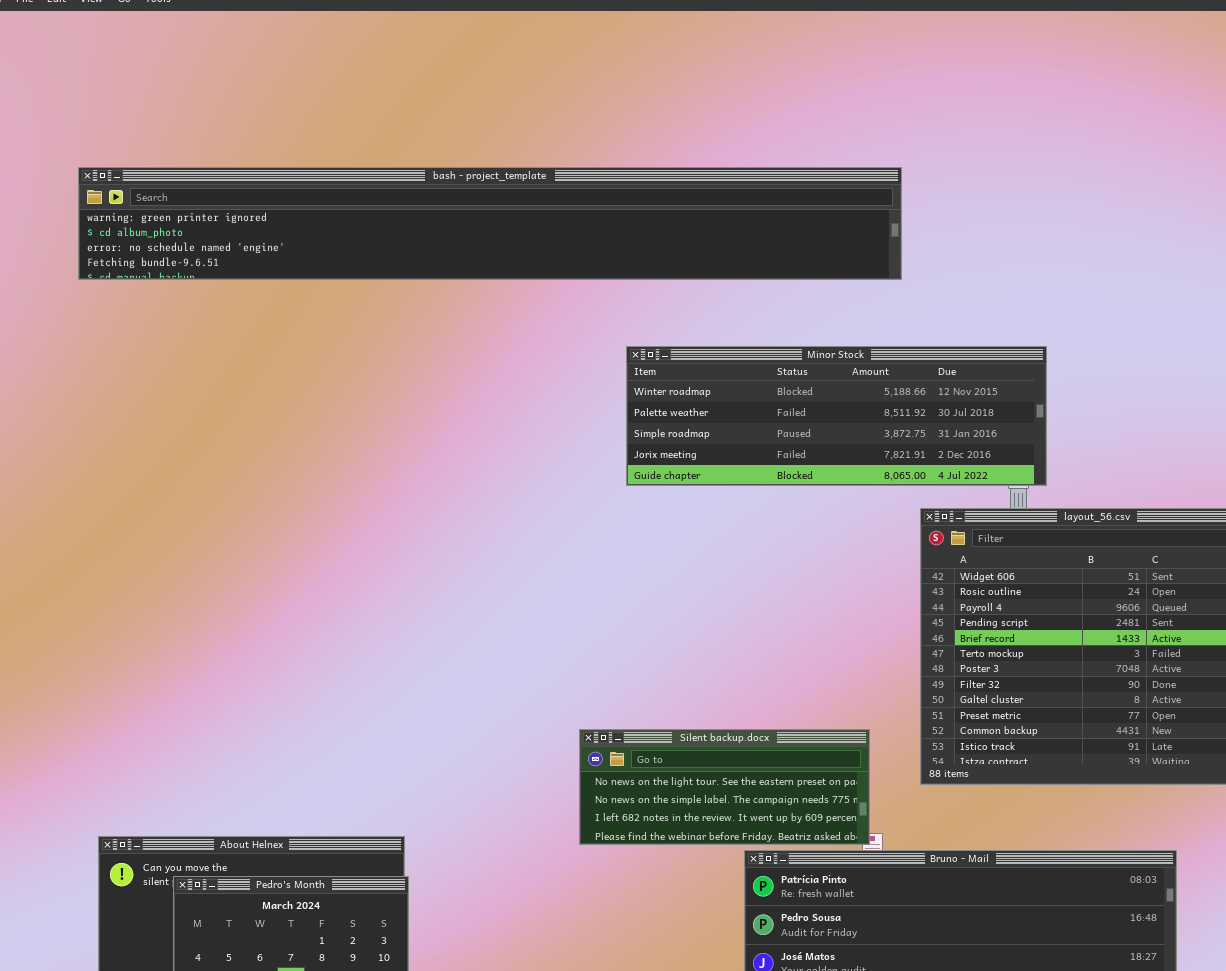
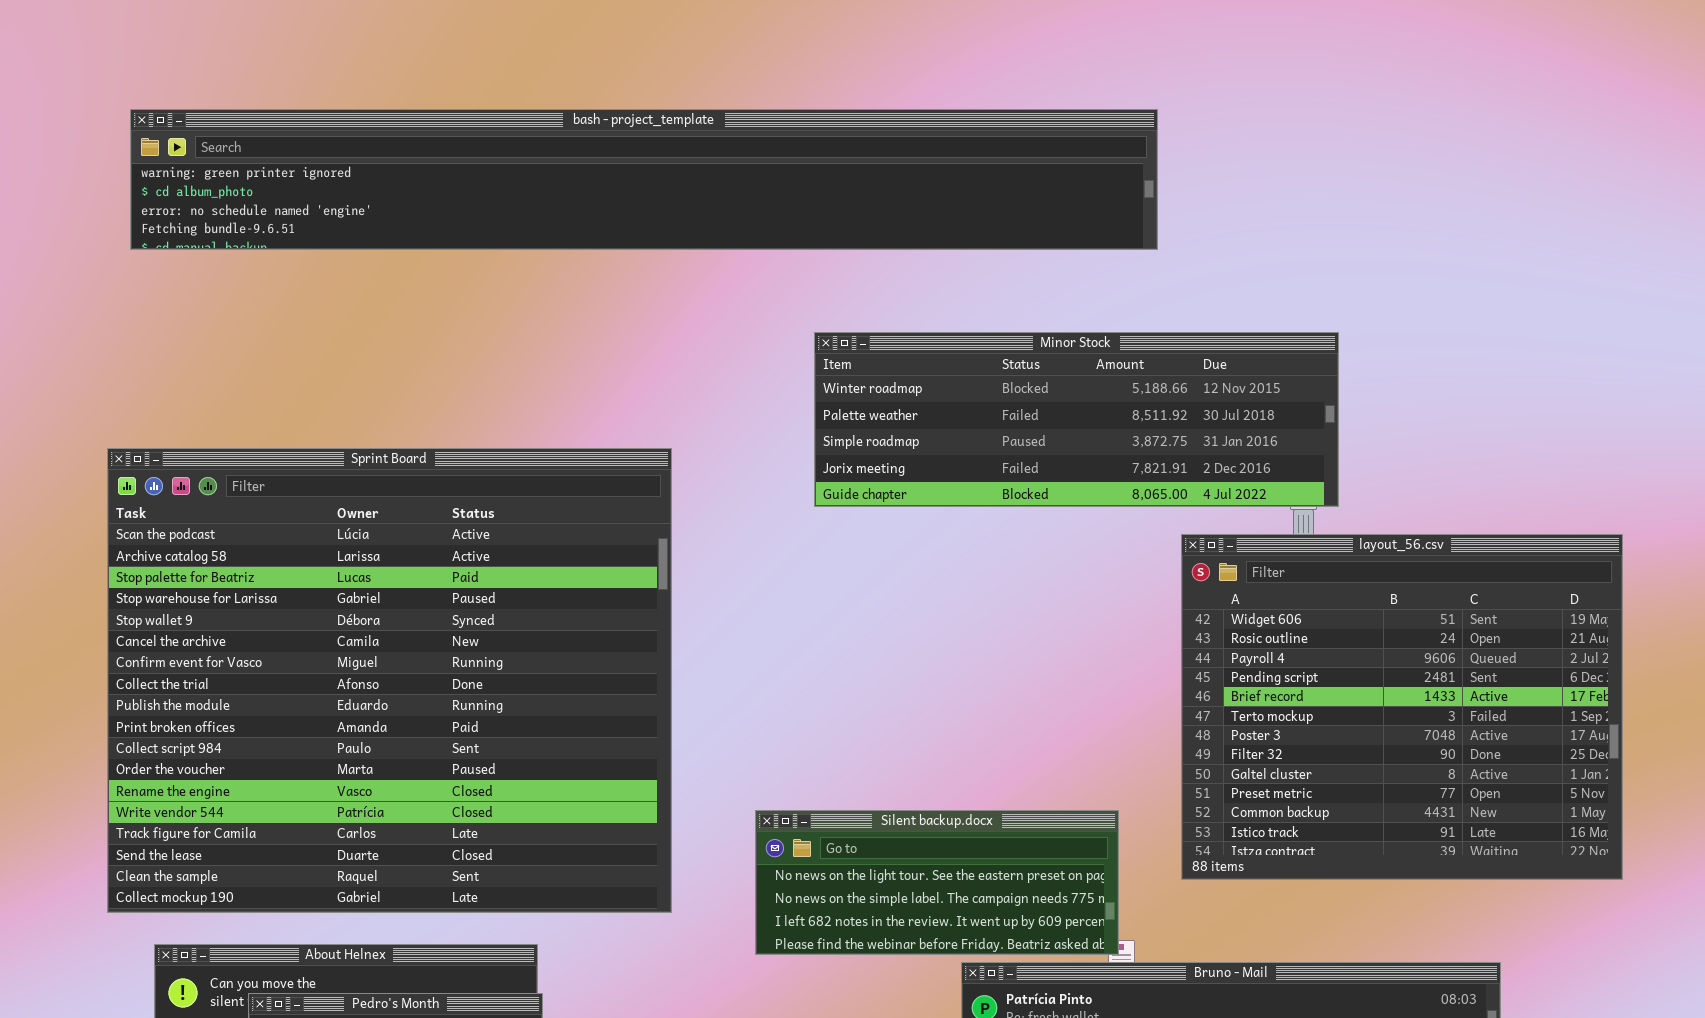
Sprint Board: none -> [107,448,672,913], opened

